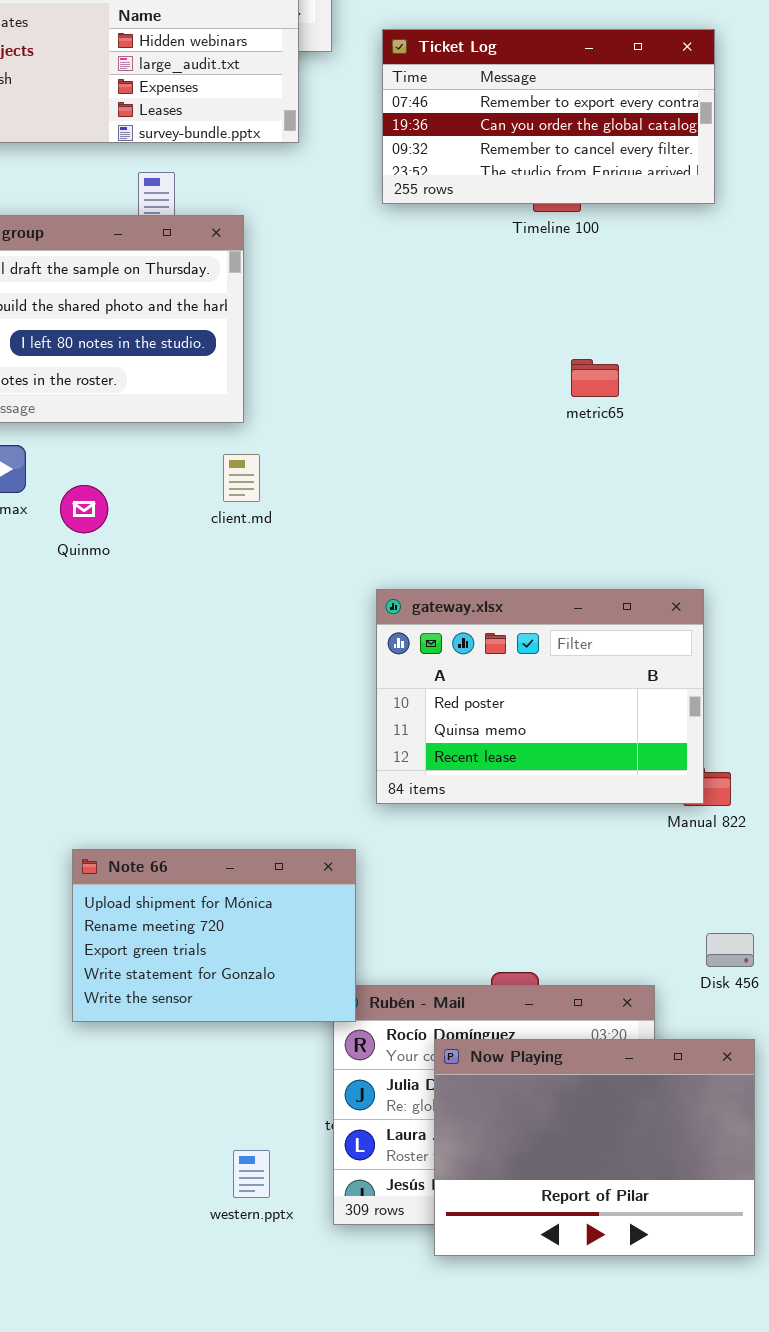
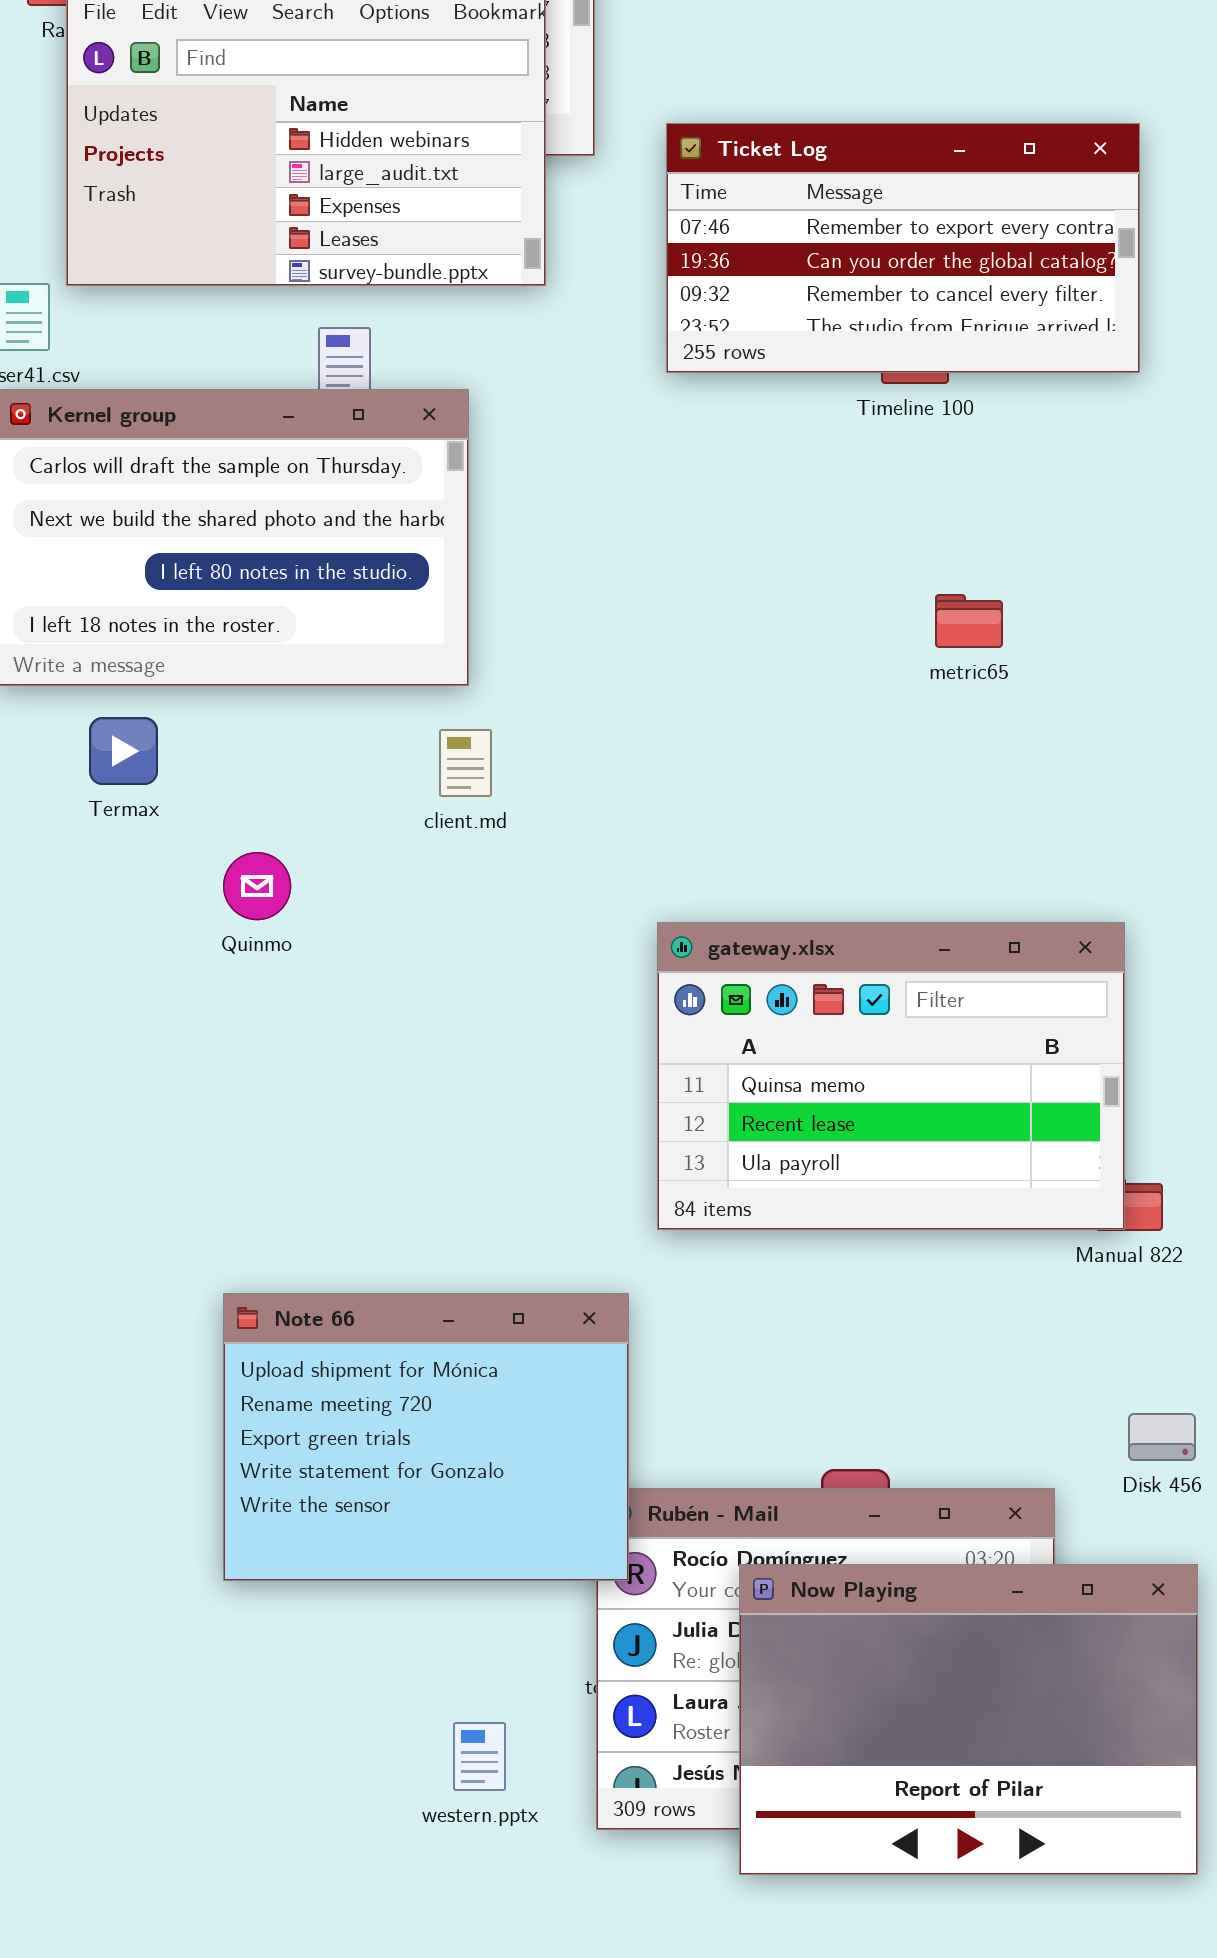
Quinmo: [60,485,108,533] -> [223,852,291,920], moved
gateway.xlsx: [376,589,704,804] -> [657,922,1125,1230], scrolled down 1 row
Note 66: [72,849,356,1022] -> [223,1293,629,1581], resized

